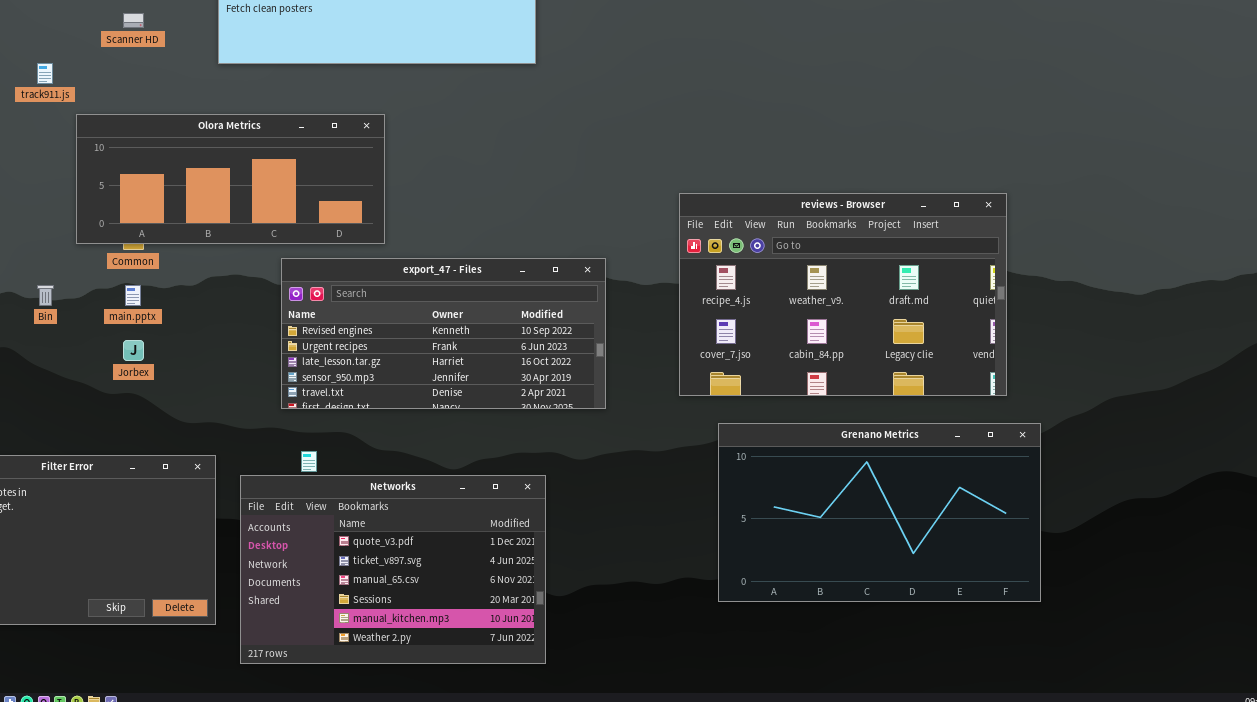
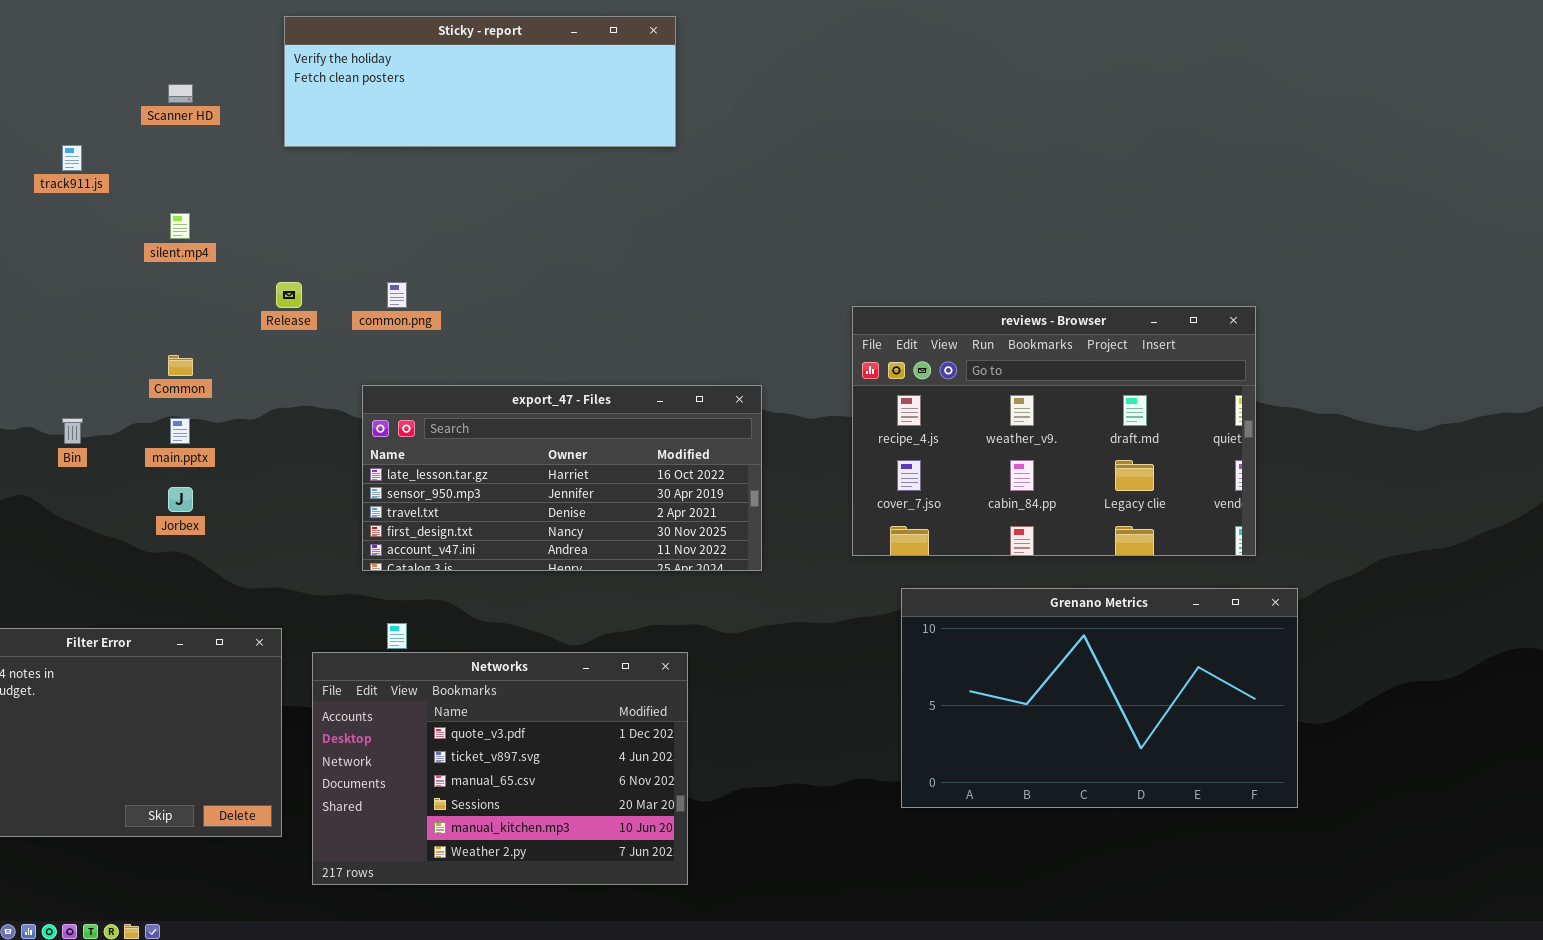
Olora Metrics: [76,114,385,244] -> none, closed
export_47 - Files: [281,258,606,409] -> [362,385,762,571], scrolled down 2 rows

